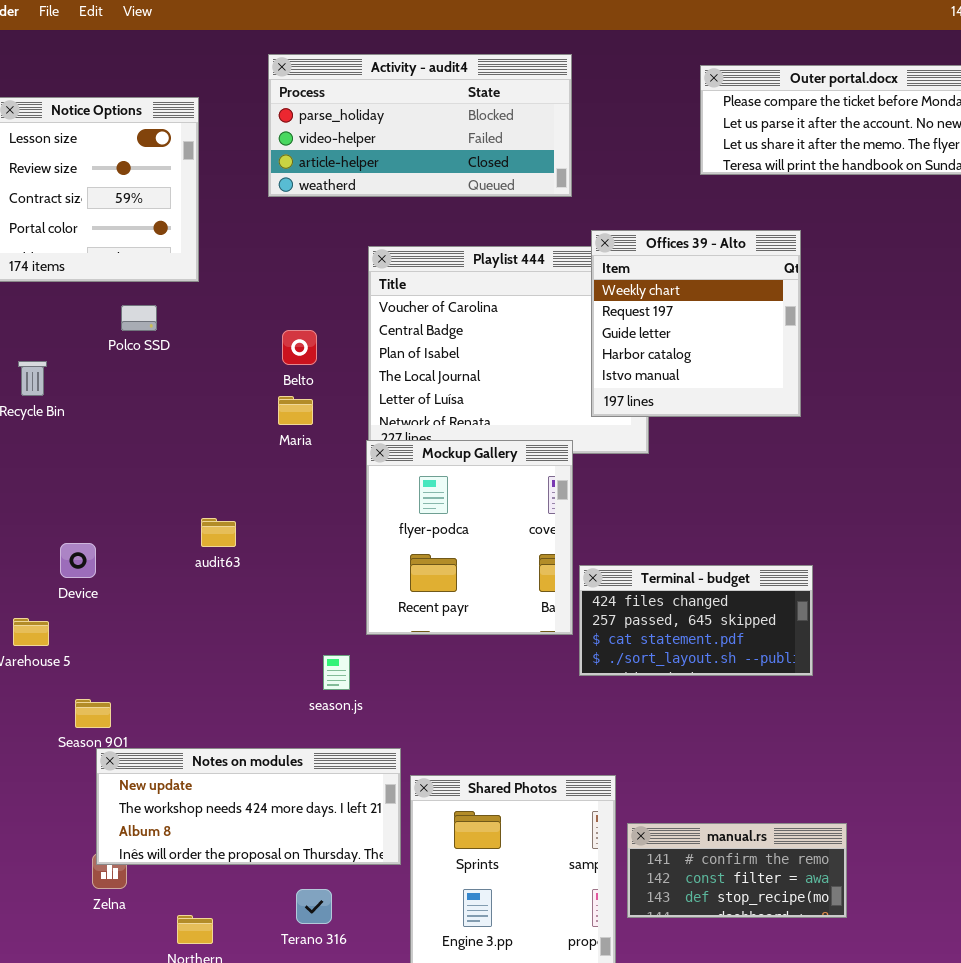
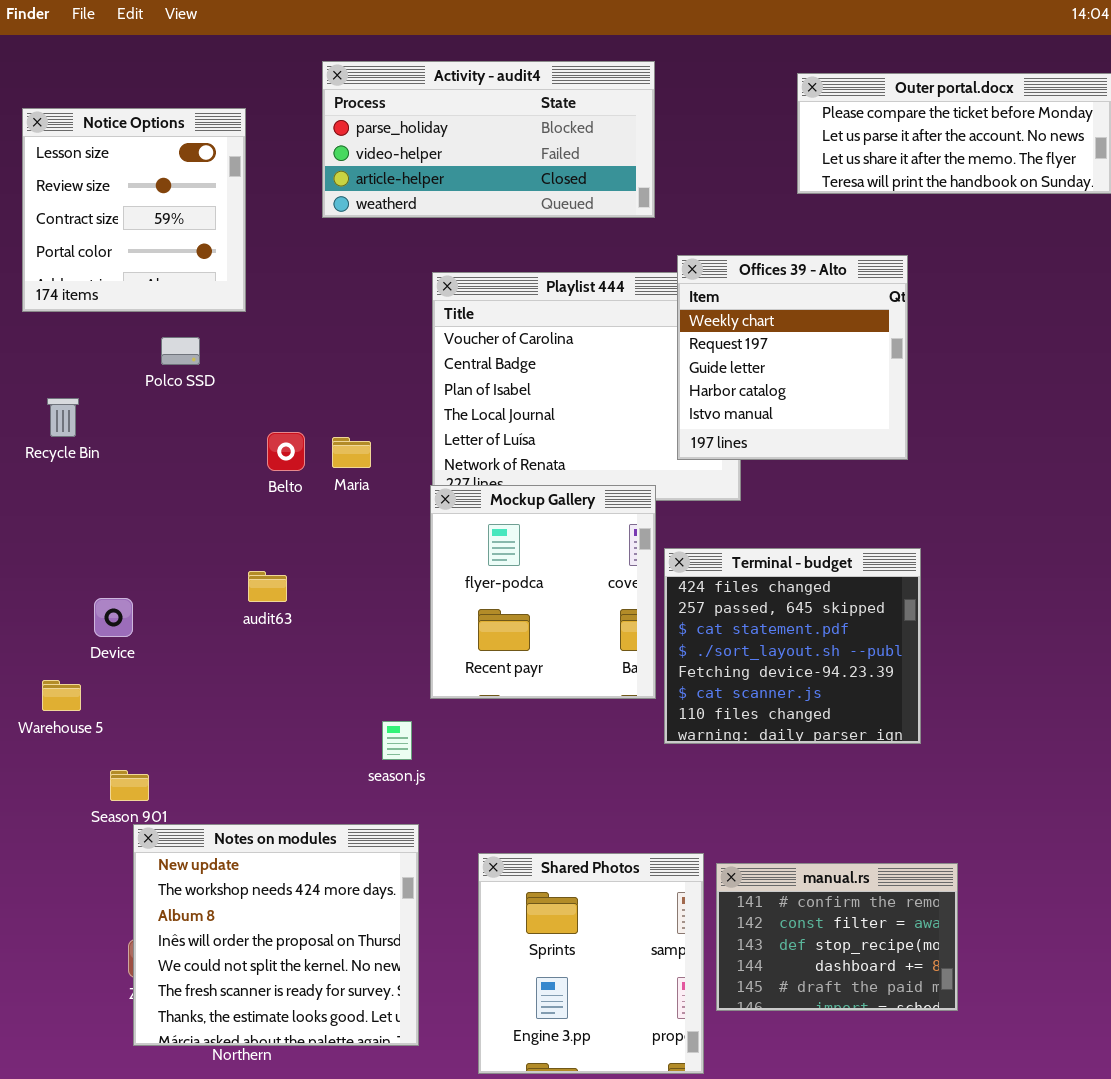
Belto: [282,330,317,365] -> [267,432,305,471], moved
Terminal - budget: [579,565,813,676] -> [664,548,921,744], resized
Notes on modules: [96,748,401,865] -> [133,824,419,1046], resized
manual.rs: [627,823,847,918] -> [716,863,958,1011], resized

